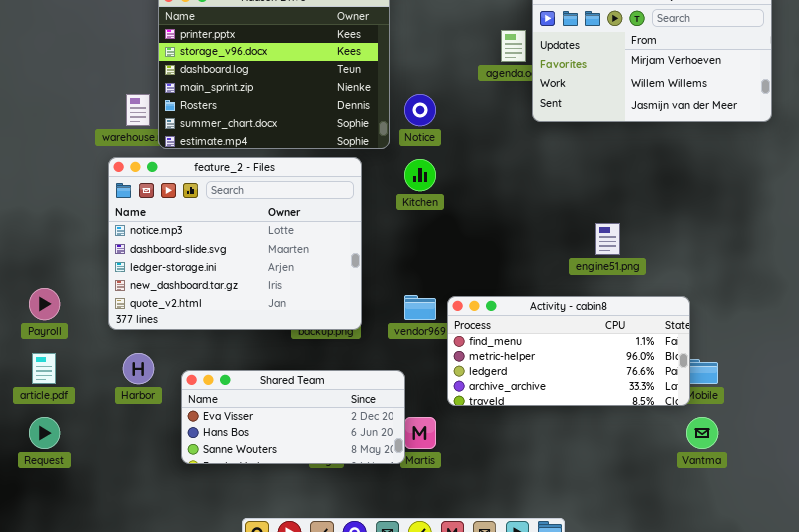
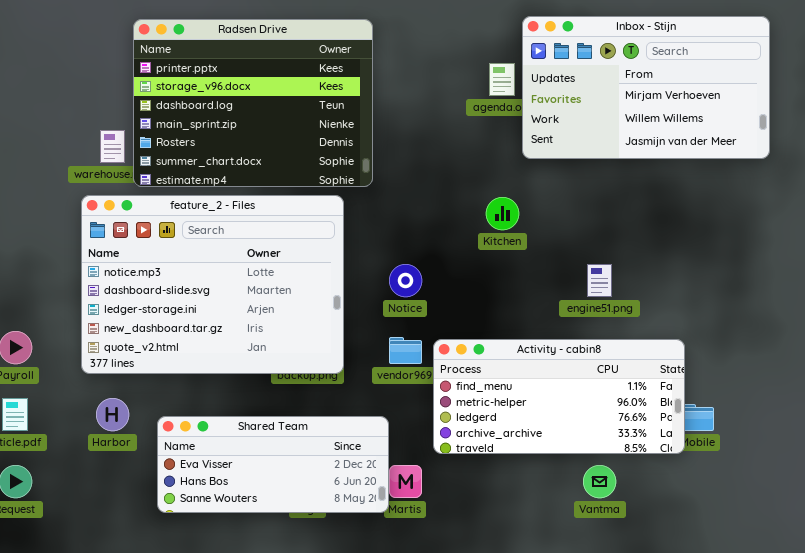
Notice: [404,94,436,126] -> [389,264,422,297], moved
Kitchen: [404,159,436,191] -> [486,197,519,230], moved
Vantma: [686,417,718,449] -> [583,465,616,498], moved

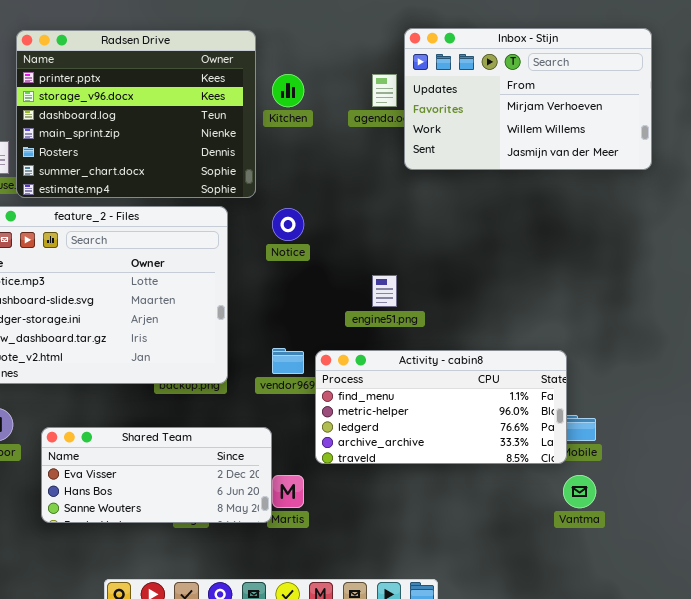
Kitchen: [486,197,519,230] -> [272,74,304,107], moved
Notice: [389,264,422,297] -> [272,208,304,241], moved
engine51.png: [587,264,612,297] -> [372,275,397,307], moved
Vantma: [583,465,616,498] -> [563,475,596,508], moved

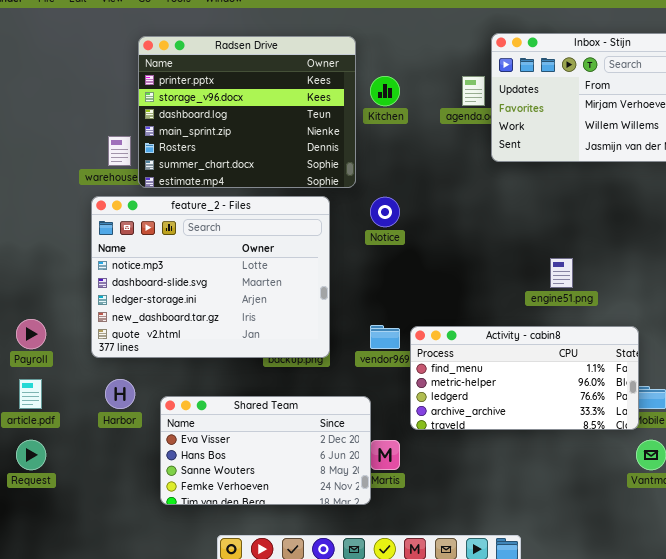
engine51.png: [372,275,397,307] -> [550,258,573,288], moved
Shared Team: [41,427,272,523] -> [160,396,371,505], resized

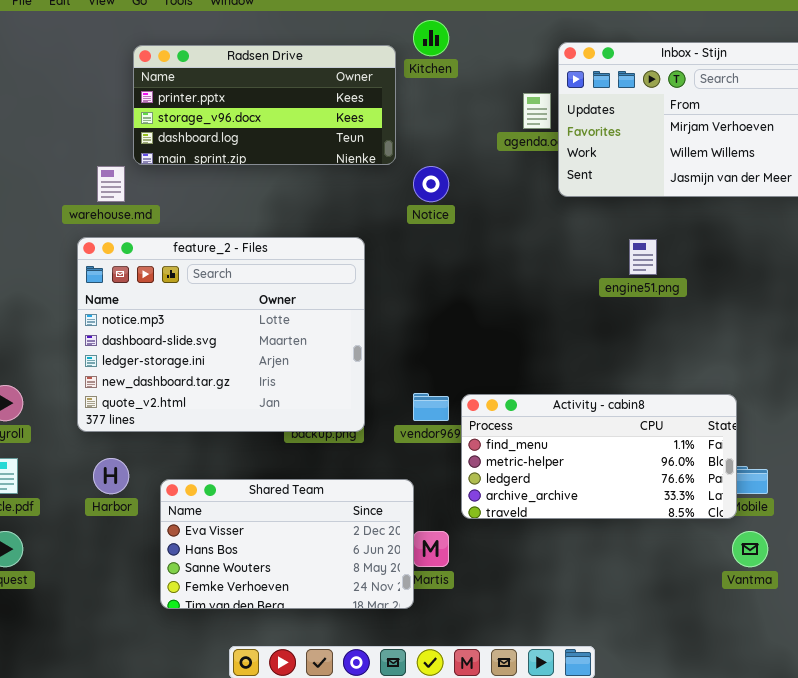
Radsen Drive: [138,36,356,188] -> [133,45,396,165], resized
Kitchen: [370,76,400,106] -> [413,20,449,56], moved
Notice: [370,197,400,227] -> [413,166,449,202], moved
engine51.png: [550,258,573,288] -> [629,239,657,275], moved

